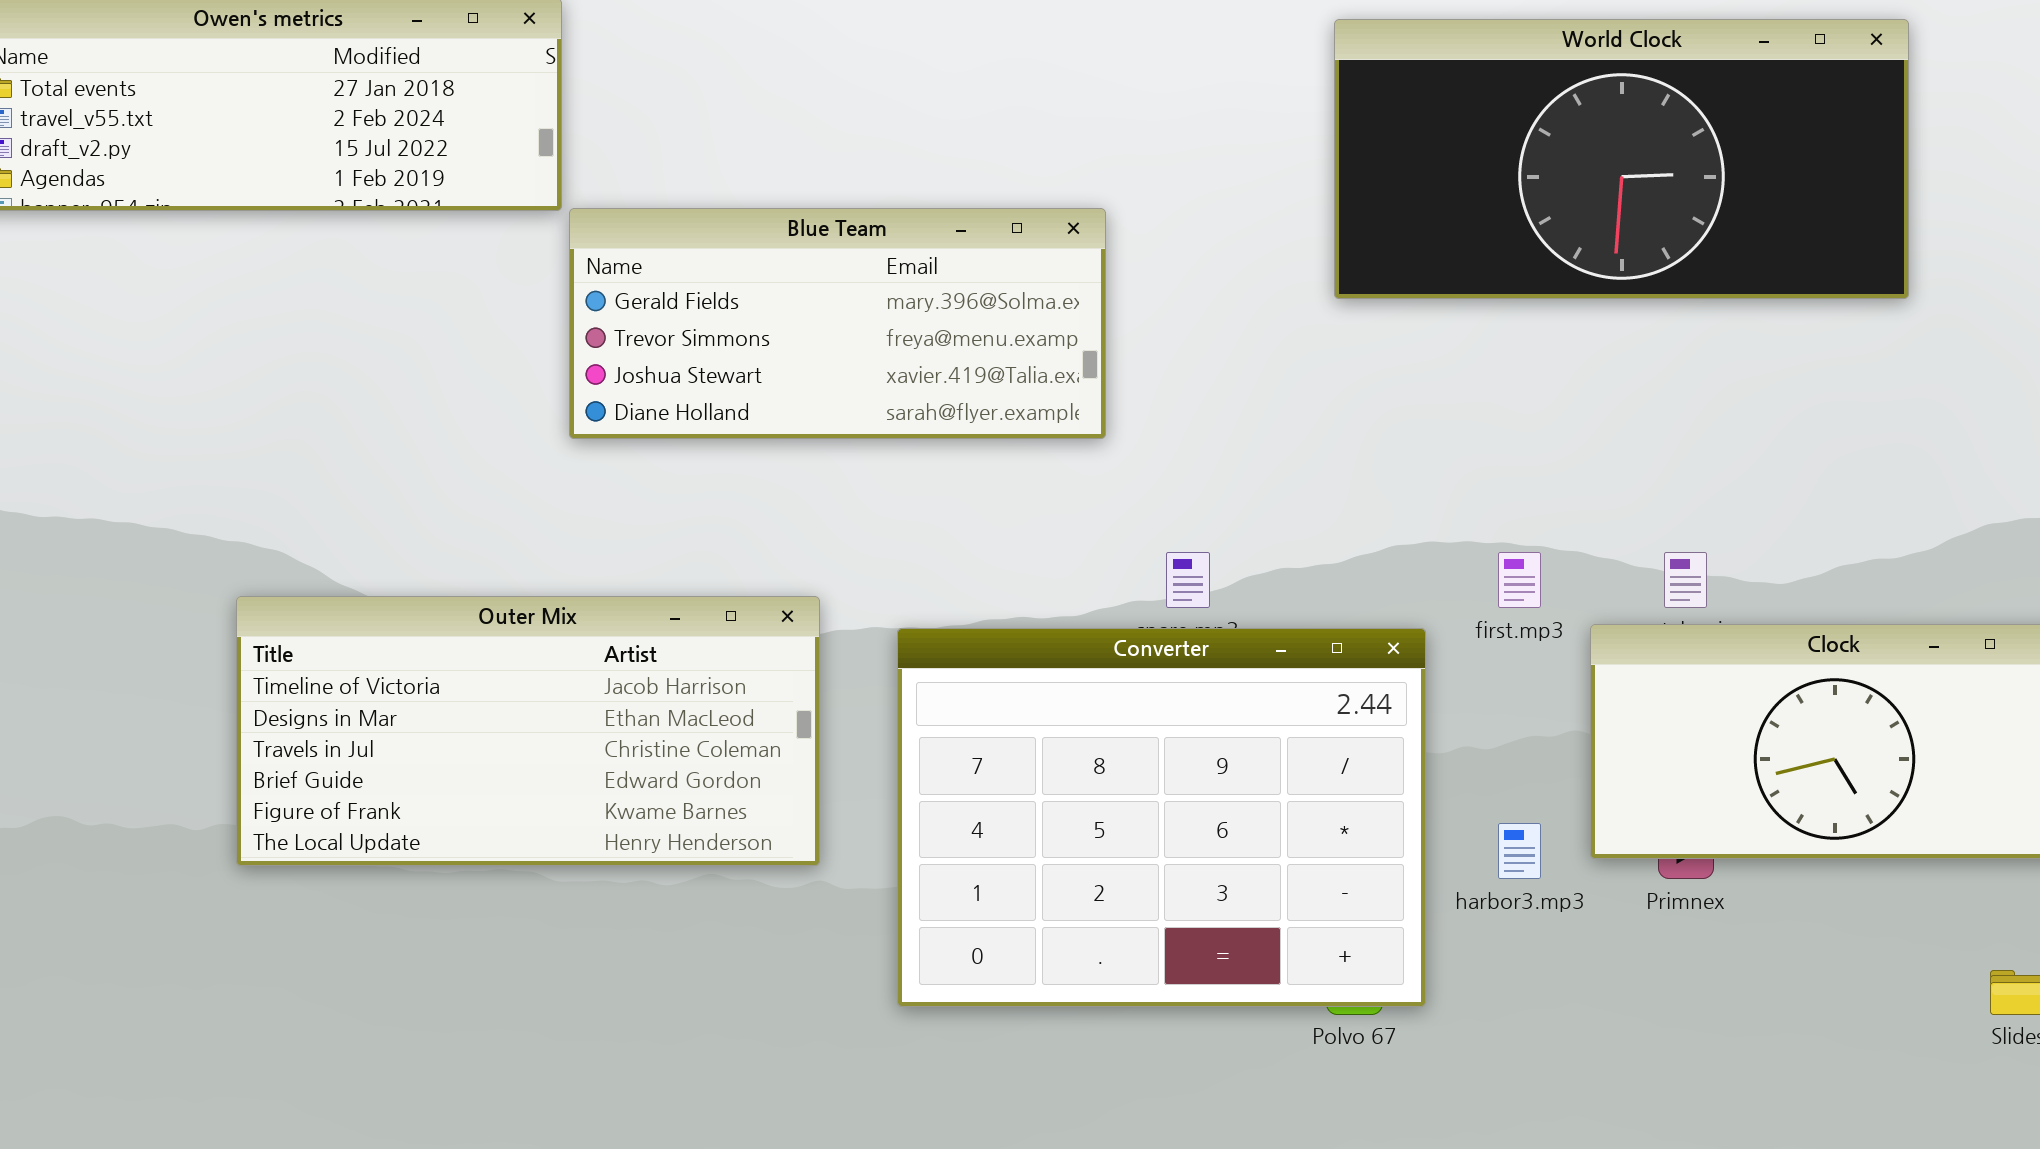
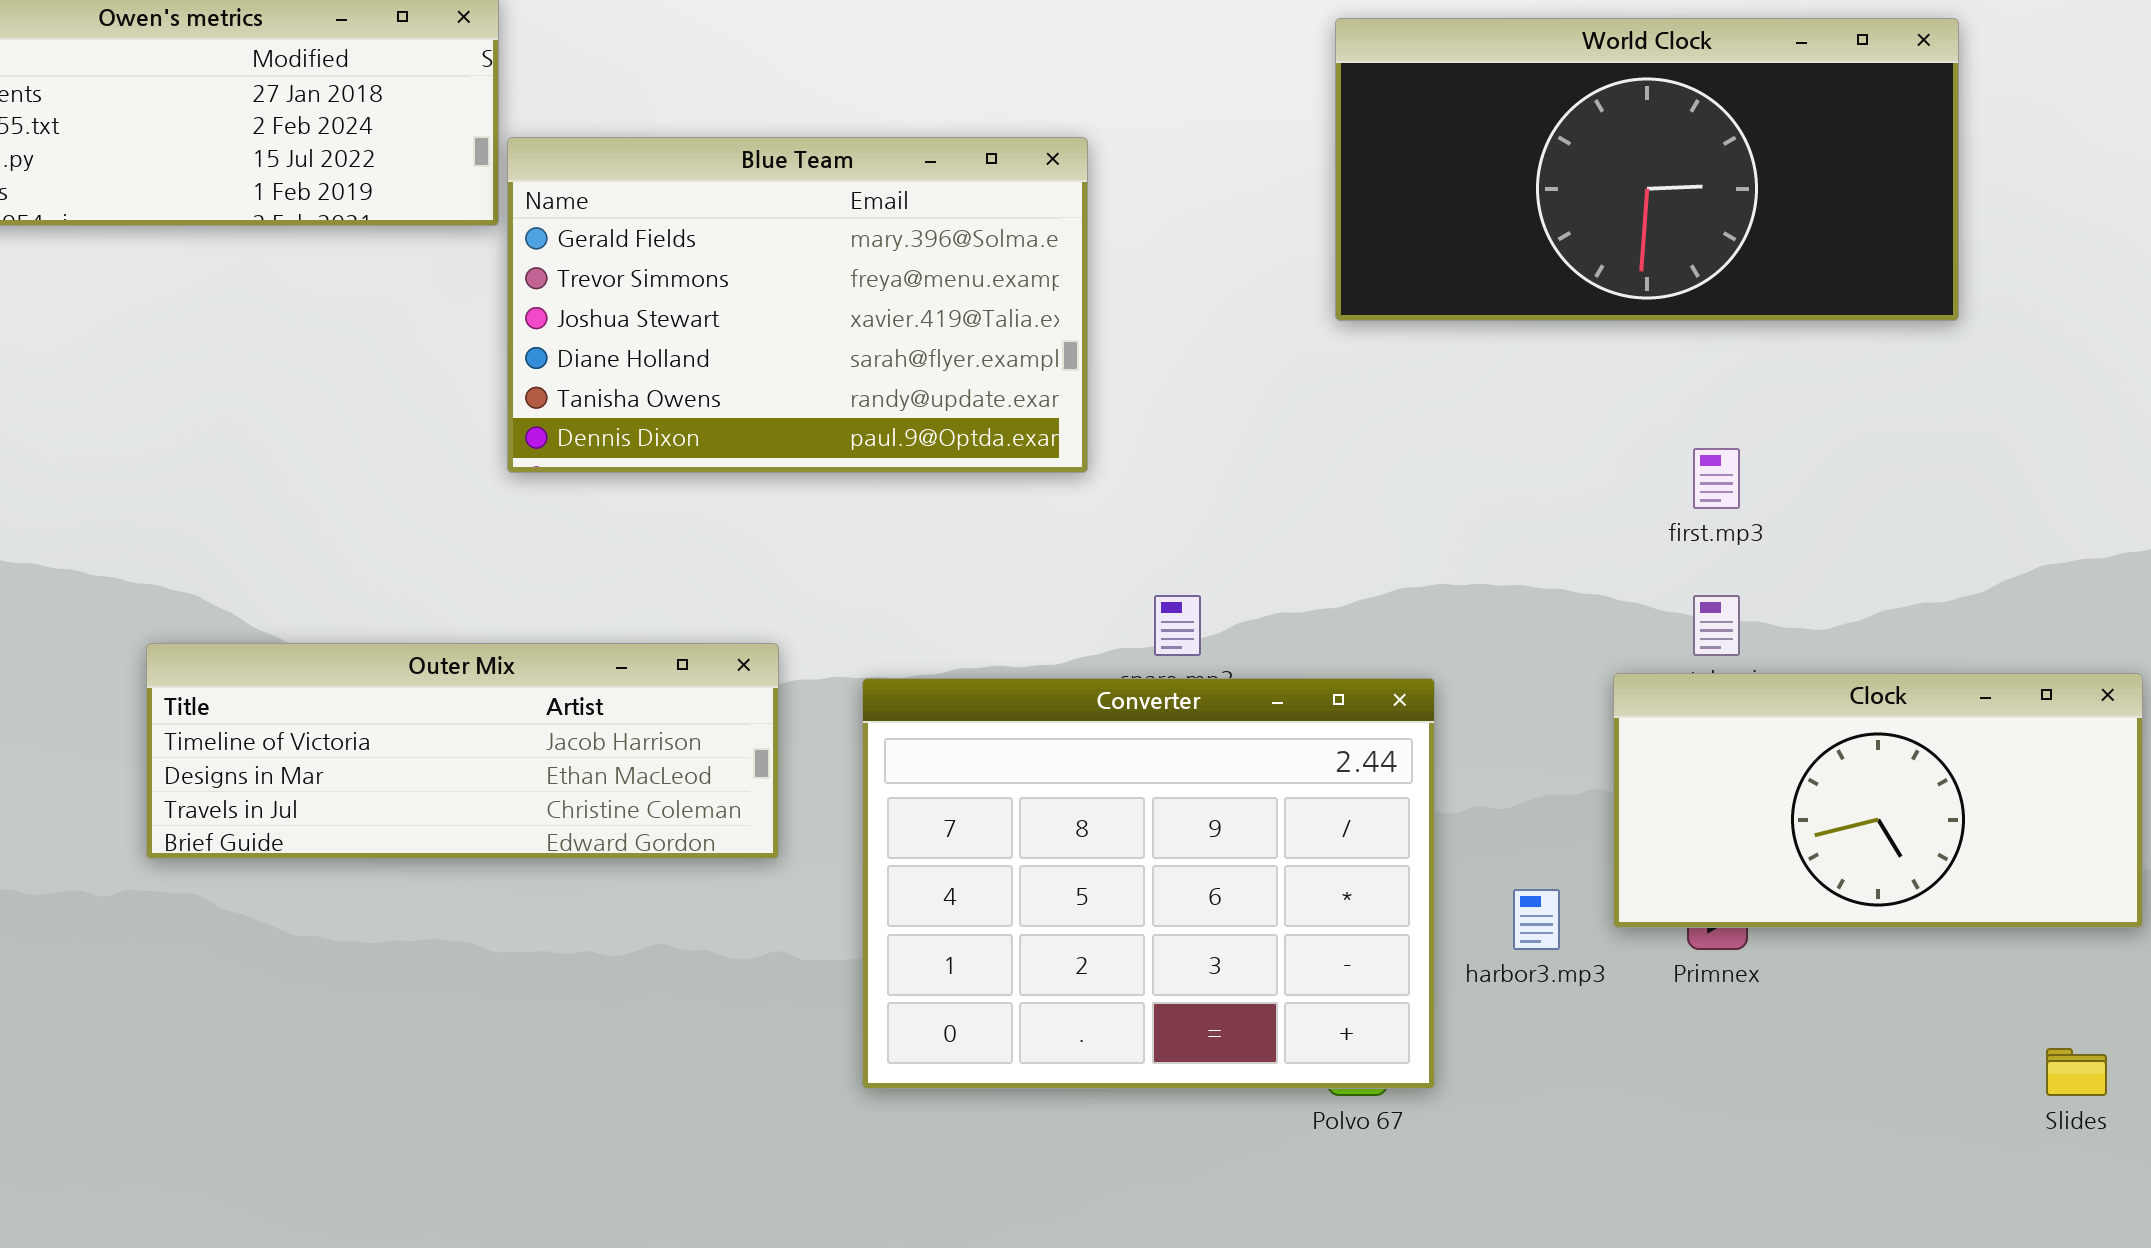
Blue Team: [569,208,1106,439] -> [507,137,1088,473], resized
first.mp3: [1498,552,1541,608] -> [1693,448,1740,509], moved
Outer Mix: [236,596,820,866] -> [146,643,779,859], resized

